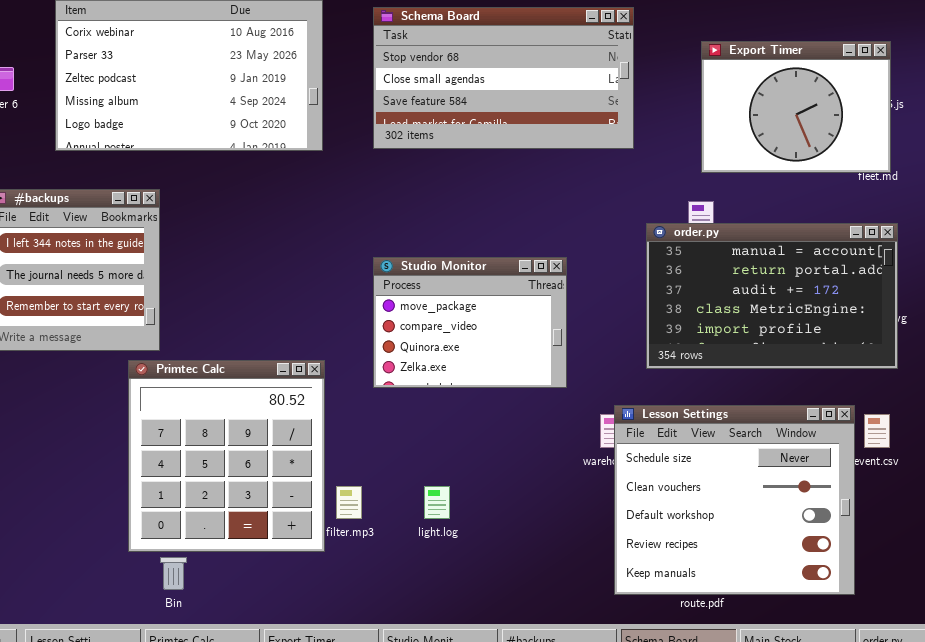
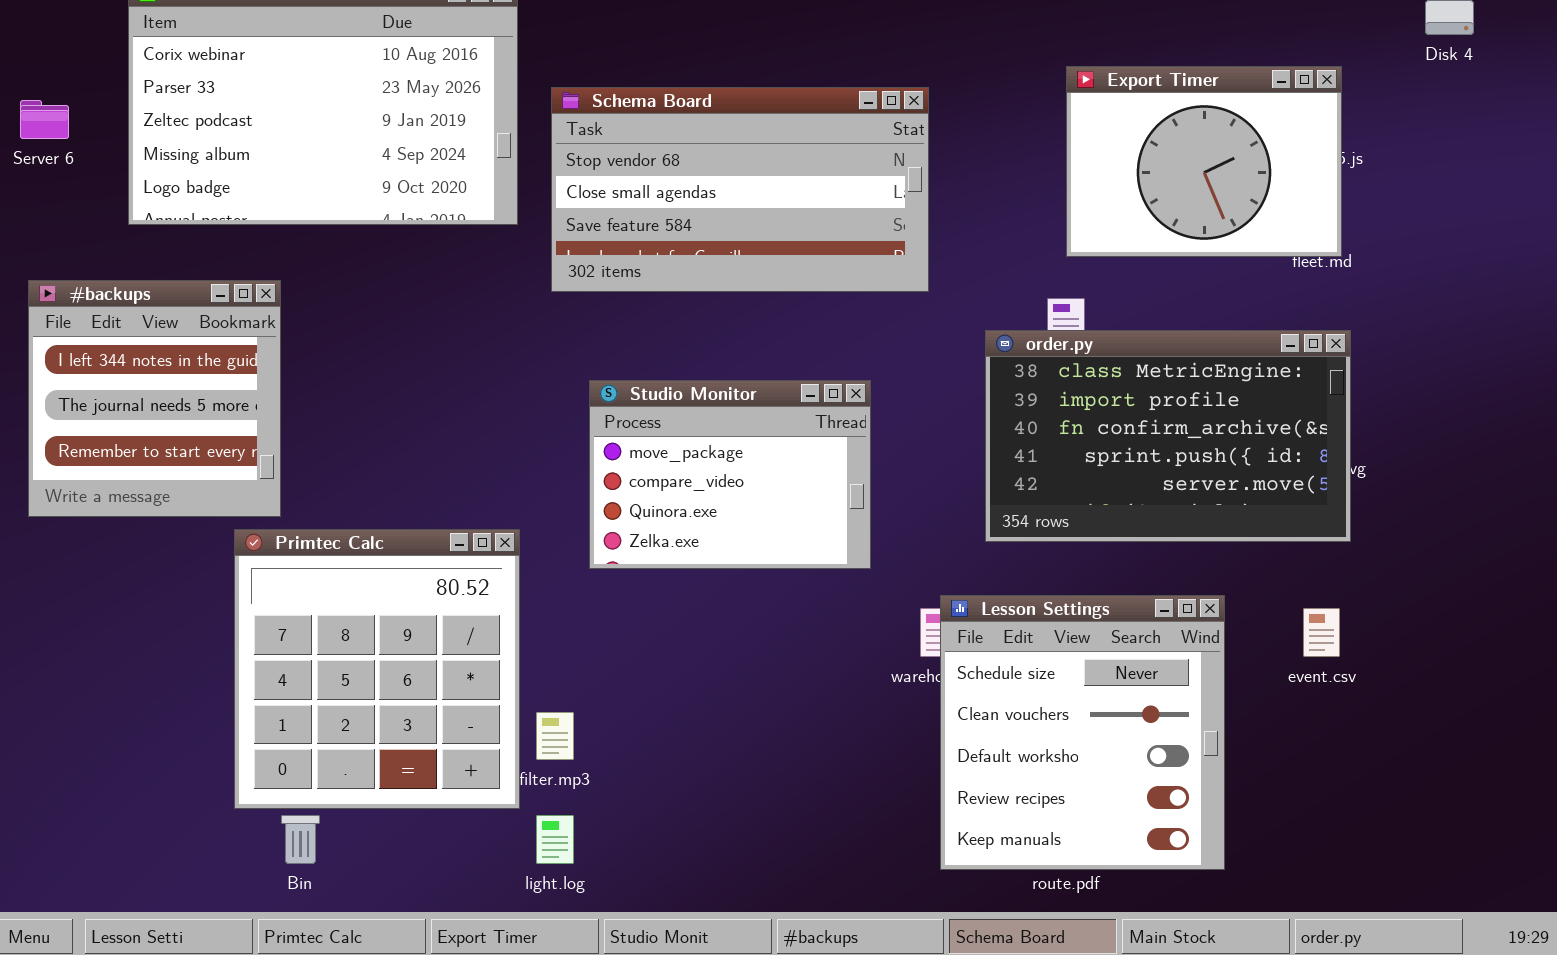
Schema Board: [373,7,634,149] -> [551,87,929,292], moved
order.py: [646,223,898,369] -> [985,330,1351,542], scrolled down 3 rows
Lesson Settings: [614,405,855,595] -> [940,595,1225,870], resized
light.log: [424,486,450,519] -> [536,815,574,864], moved

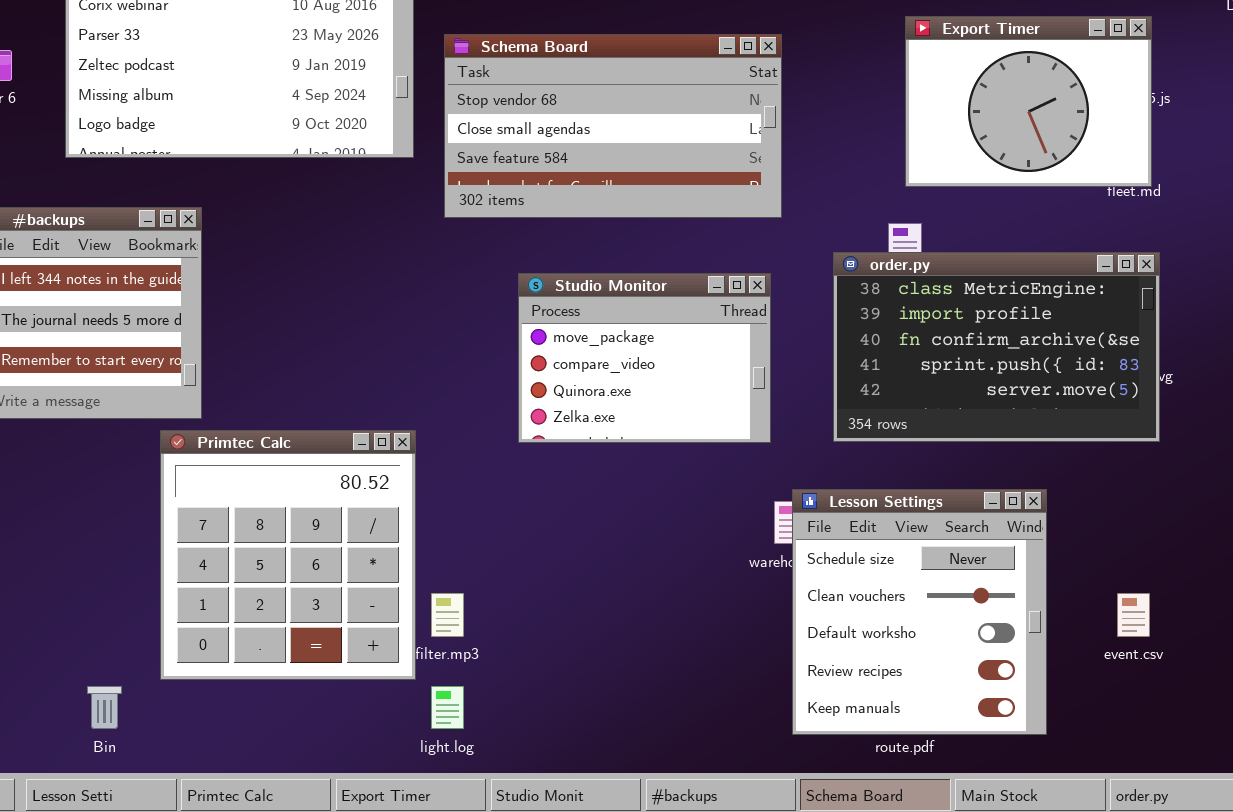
Studio Monitor: [589,380,871,569] -> [518,273,771,443], moved
event.csv: [1303,608,1340,657] -> [1117,593,1150,637], moved
Bin: [281,815,320,864] -> [87,686,122,729], moved

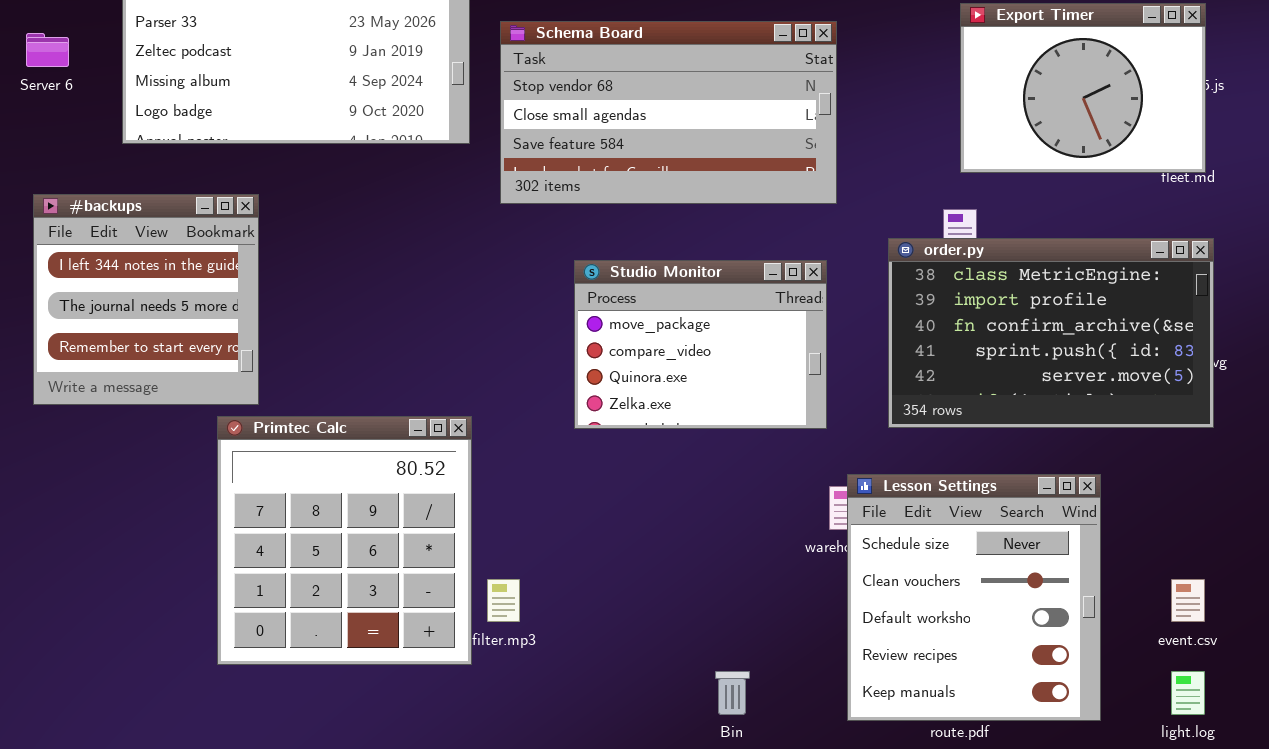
Bin: [87,686,122,729] -> [715,671,750,715], moved
light.log: [431,686,464,729] -> [1171,671,1205,715], moved

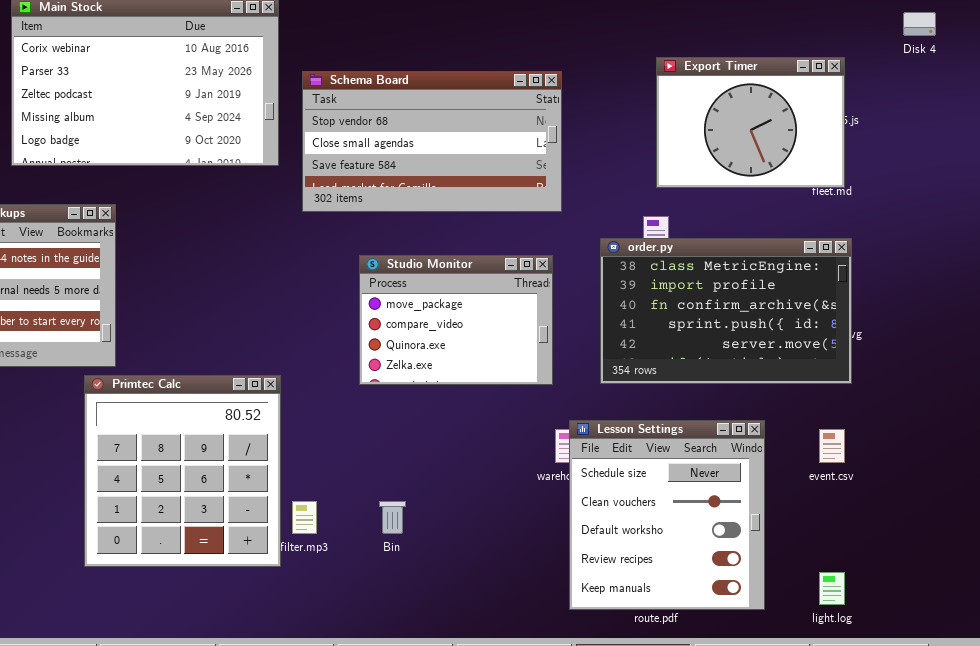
event.csv: [1171,579,1205,622] -> [819,429,845,463], moved
Bin: [715,671,750,715] -> [379,501,406,534], moved

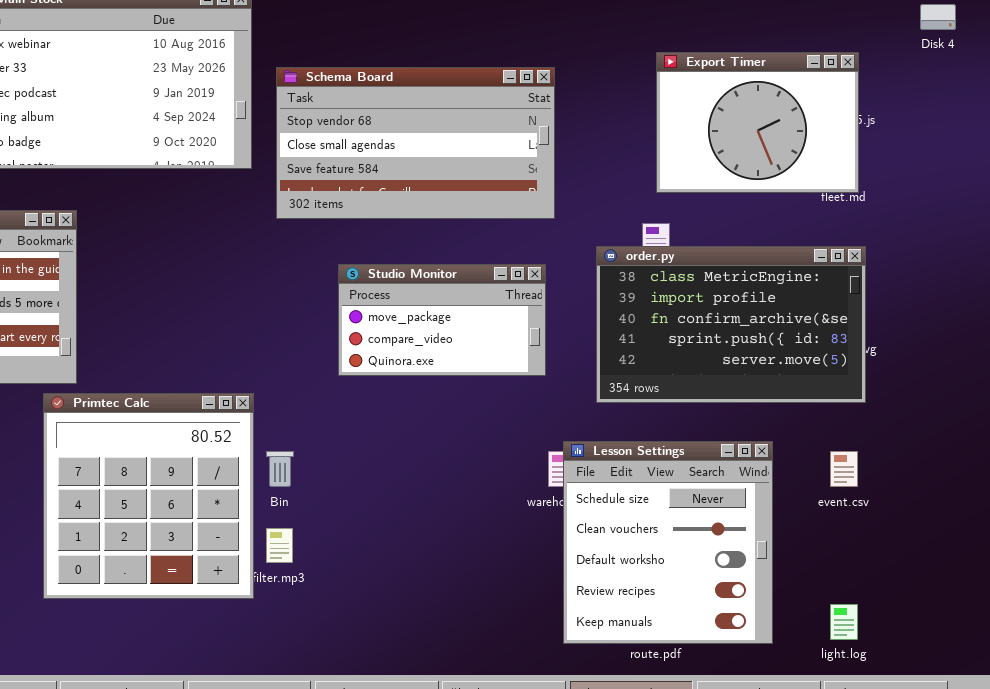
Studio Monitor: [359,255,553,385] -> [338,264,546,376], resized
Bin: [379,501,406,534] -> [266,451,294,487], moved

